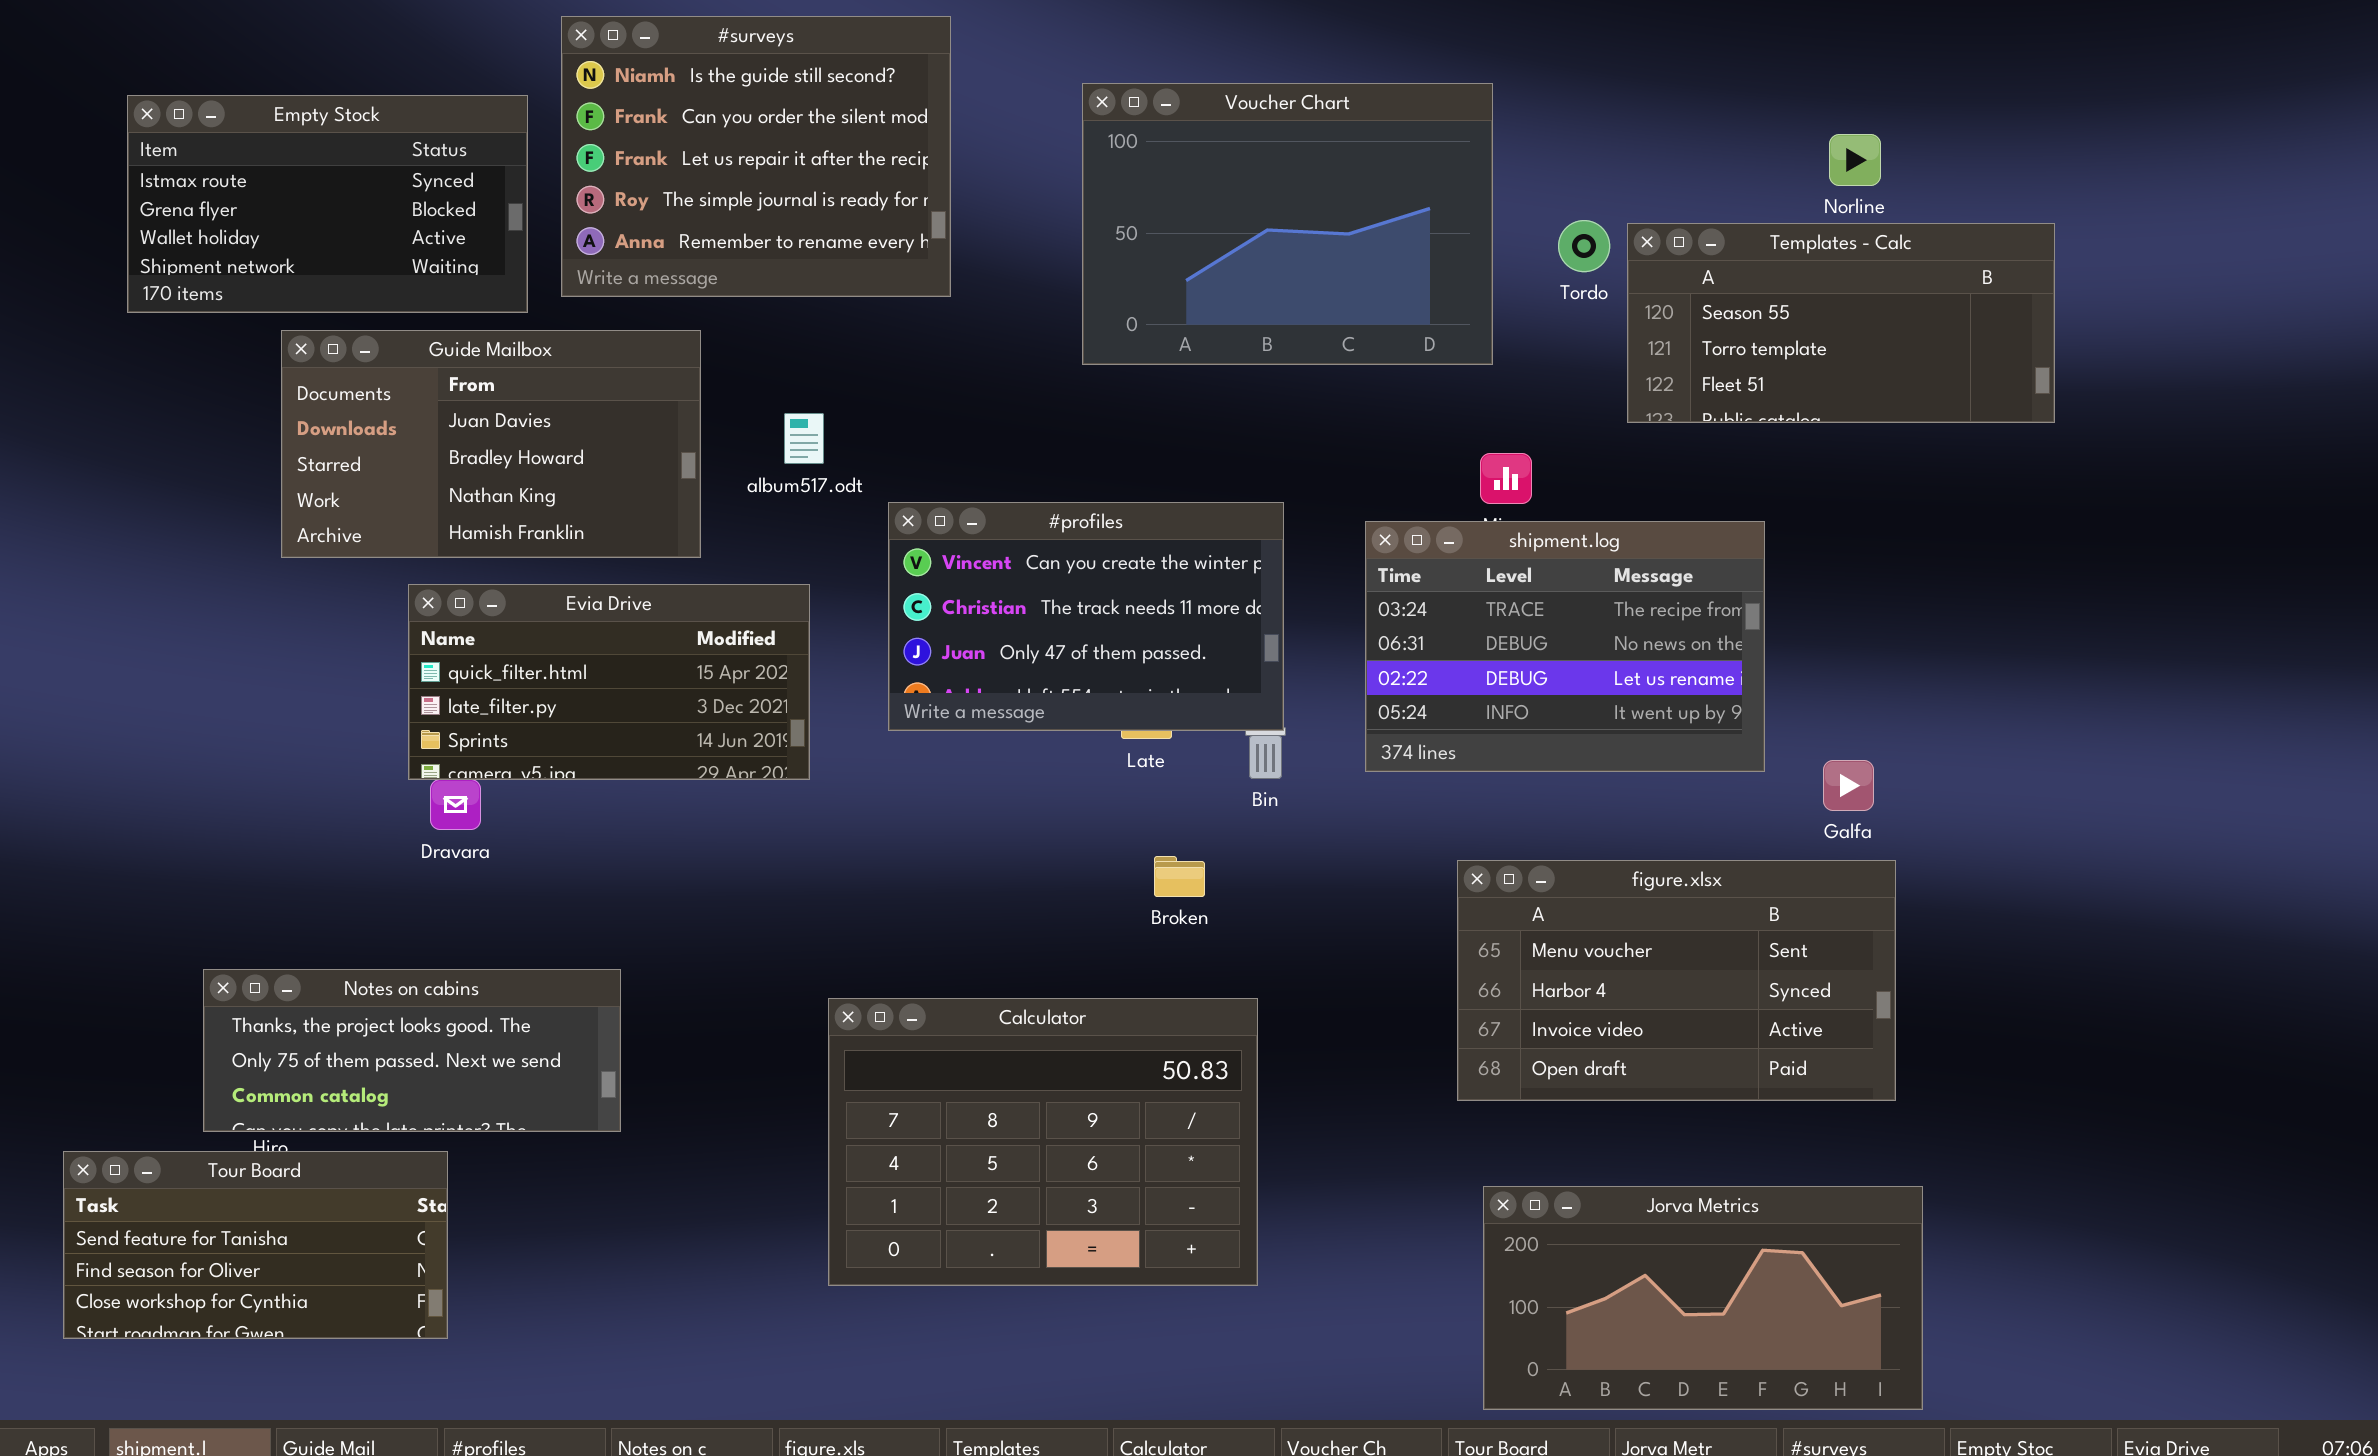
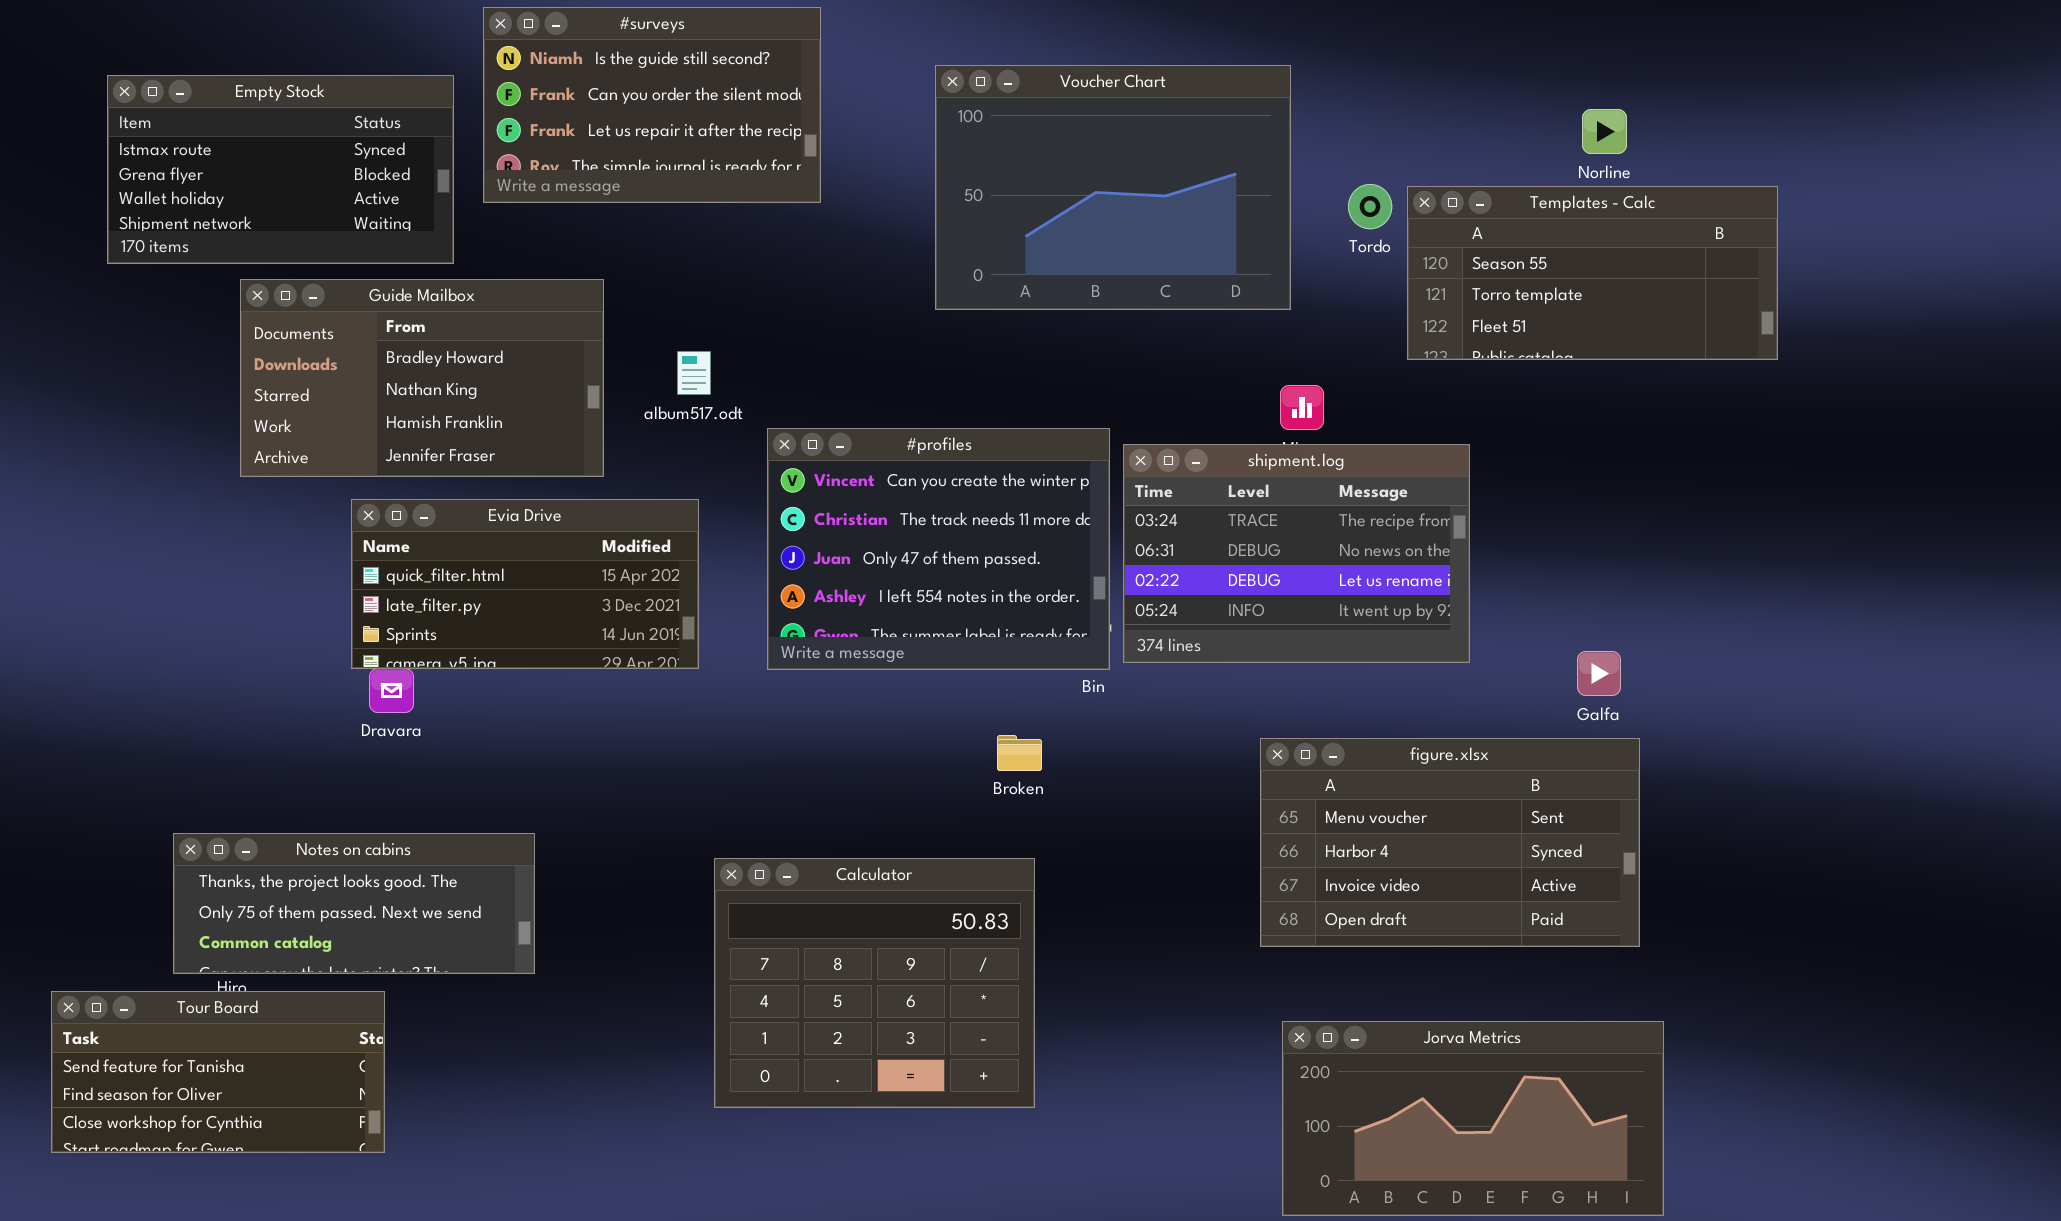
#surveys: [561,16,951,297] -> [483,7,821,203], resized
Guide Mailbox: [281,330,701,558] -> [240,279,604,477], scrolled down 1 row
#profiles: [888,502,1284,731] -> [767,428,1110,670], resized
shipment.log: [1365,521,1765,772] -> [1123,444,1470,663], moved
Calculator: [828,998,1258,1286] -> [714,858,1035,1108], resized

